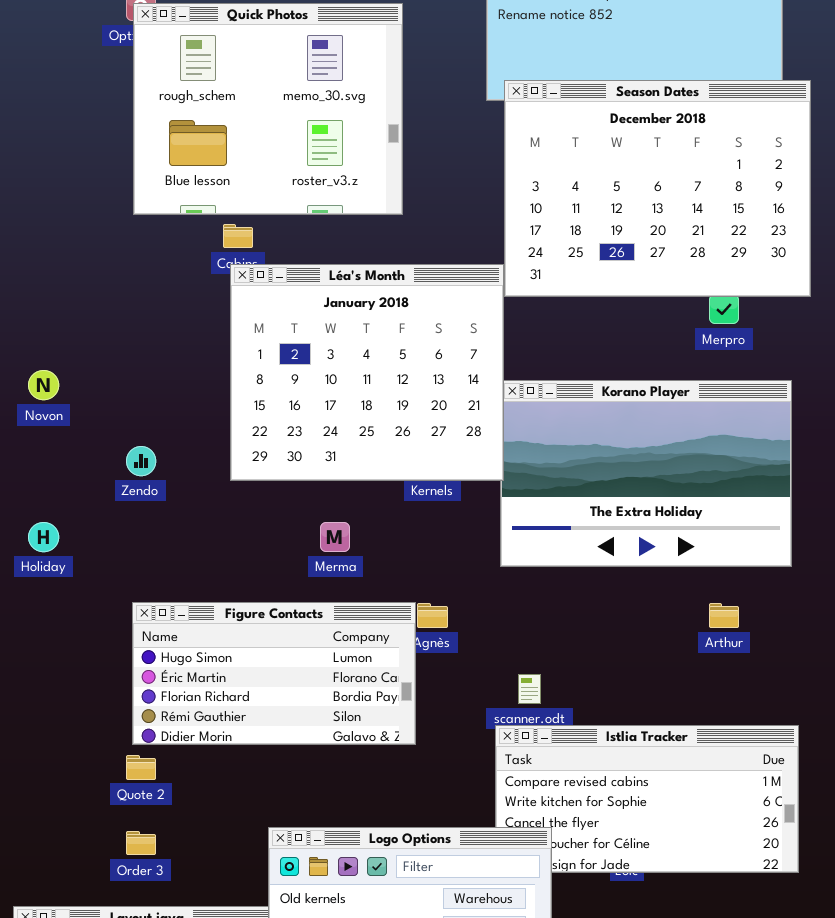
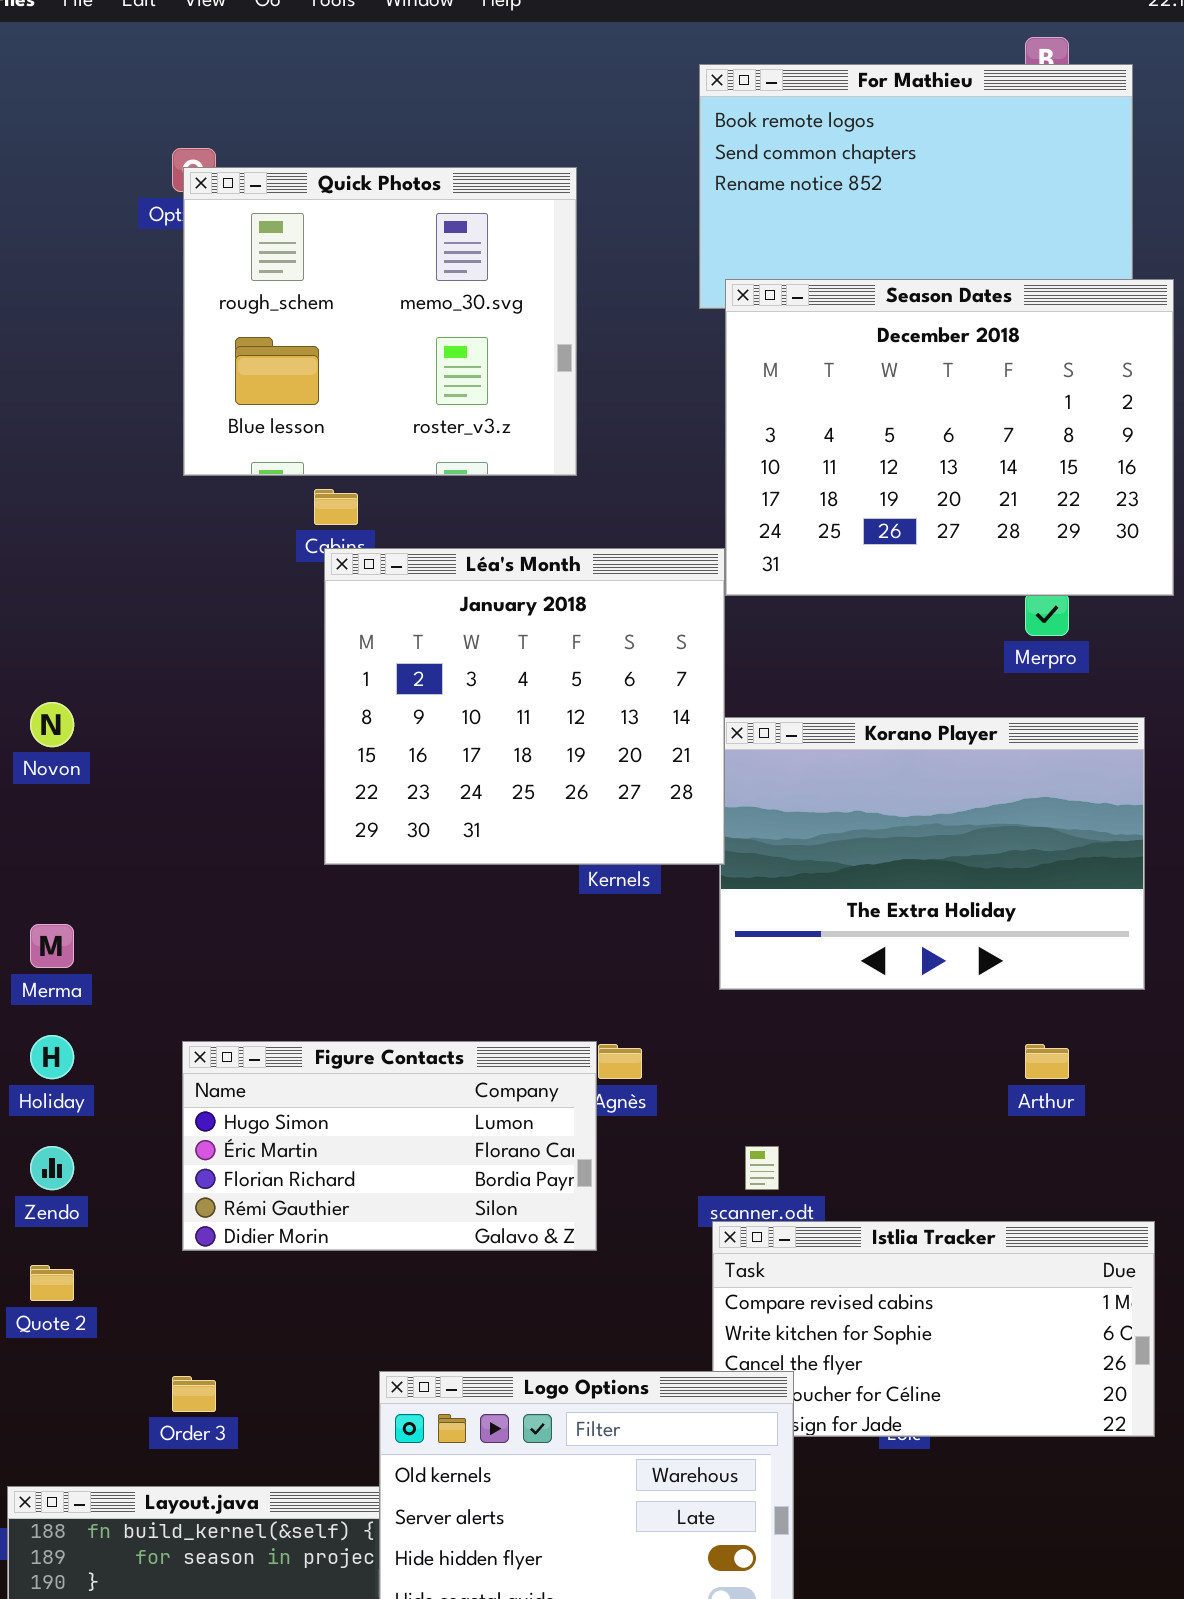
Zendo: [126,446,156,476] -> [30,1146,74,1190], moved
Holiday: [28,522,59,552] -> [30,1035,74,1079], moved
Merma: [320,522,350,552] -> [30,924,74,968], moved
Quote 2: [126,755,156,780] -> [30,1265,74,1301], moved

